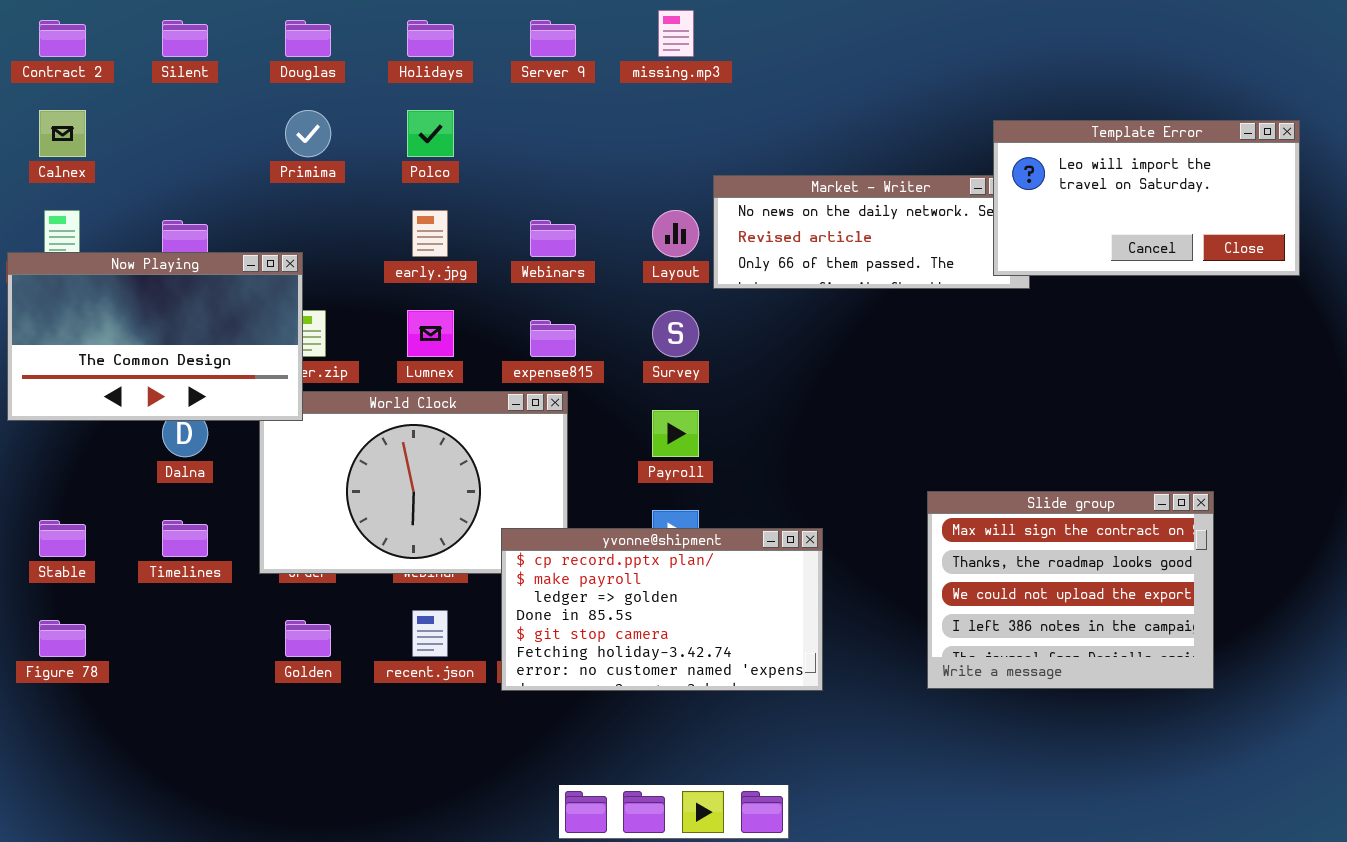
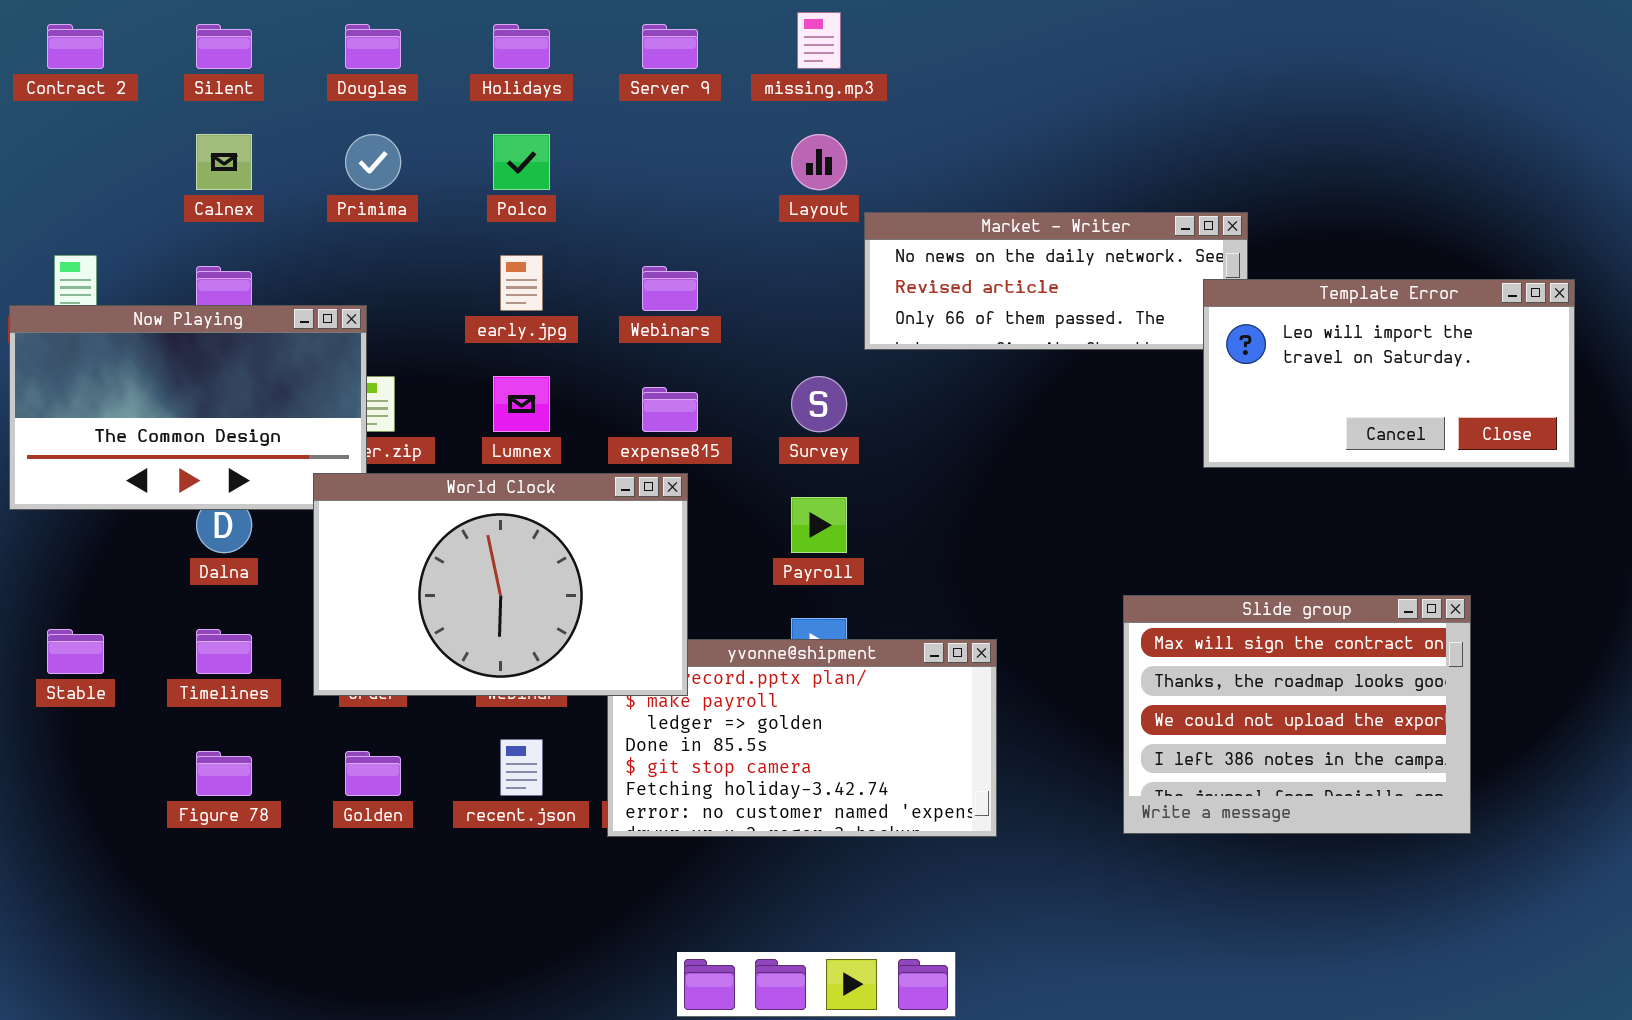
Calnex: [39,110,86,157] -> [196,134,252,190], moved
Template Error: [993,120,1300,276] -> [1203,279,1575,468], moved
Layout: [652,210,699,257] -> [791,134,847,190], moved
World Clock: [259,391,568,574] -> [313,473,688,696], raised
Figure 78: [39,620,86,657] -> [196,751,252,796], moved

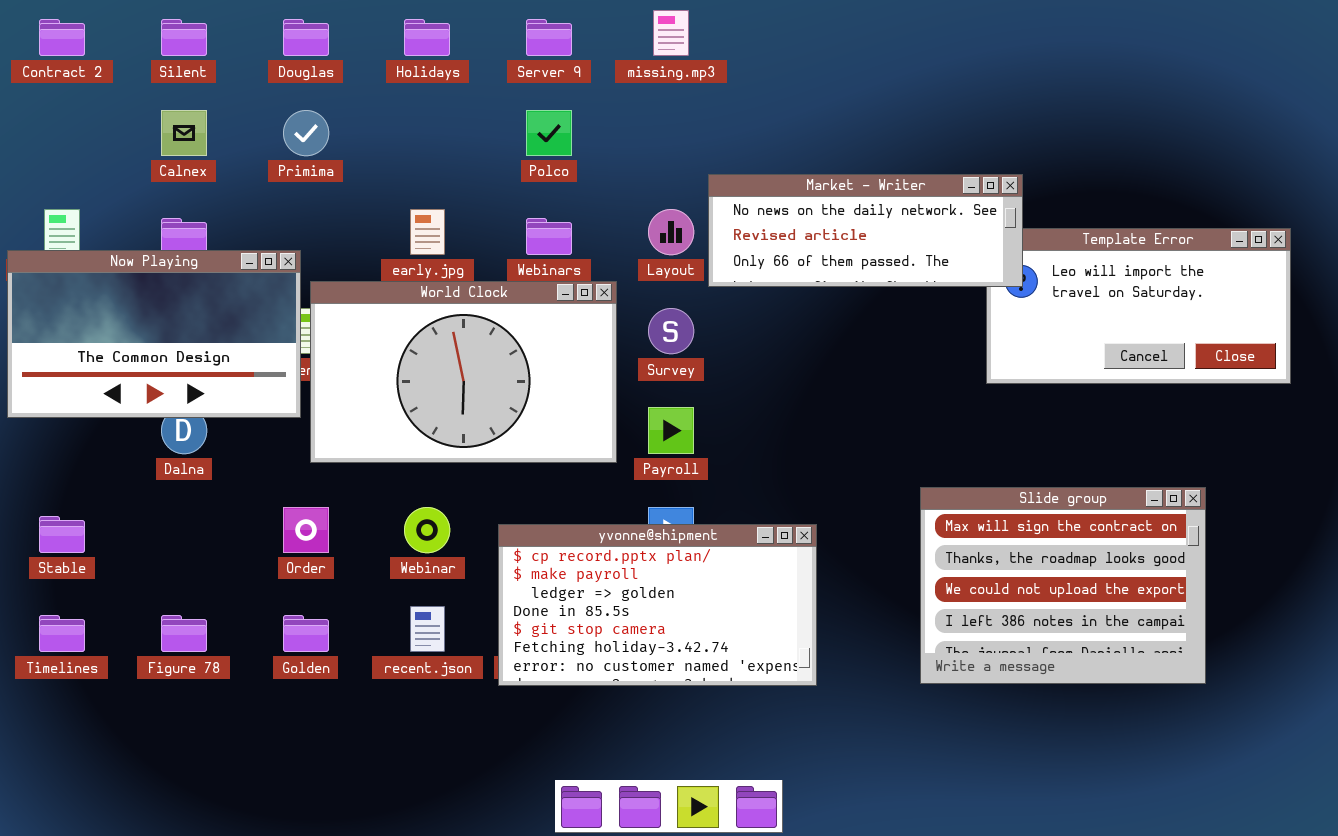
Polco: [493,134,550,190] -> [526,110,572,156], moved
Layout: [791,134,847,190] -> [648,209,694,255], moved
Market - Writer: [864,212,1248,350] -> [708,174,1023,287], raised
World Clock: [313,473,688,696] -> [310,281,617,463], moved
Timelines: [196,629,252,674] -> [39,615,85,652], moved

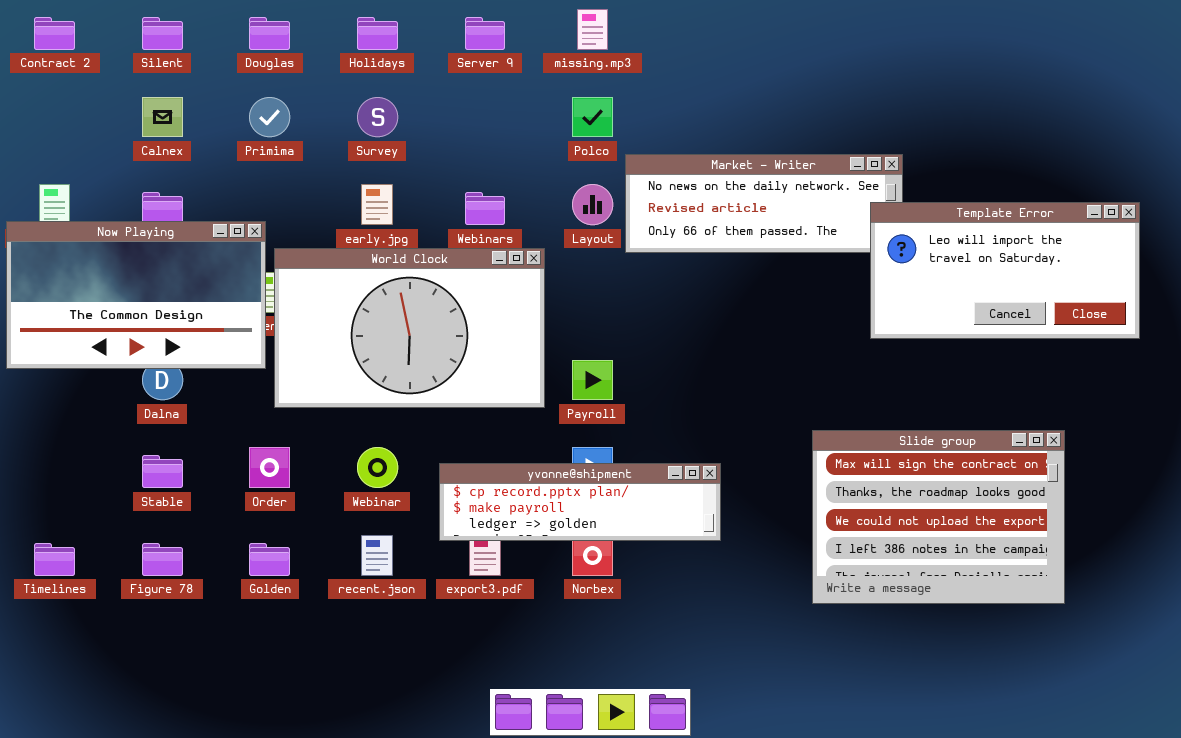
Polco: [526,110,572,156] -> [572,97,613,137], moved
Template Error: [986,228,1291,384] -> [870,202,1140,339], raised
Survey: [648,308,694,354] -> [357,97,398,137], moved
Stable: [39,516,85,553] -> [142,455,183,488], moved
yvonne@shipment: [498,524,817,686] -> [439,463,721,541], resized

